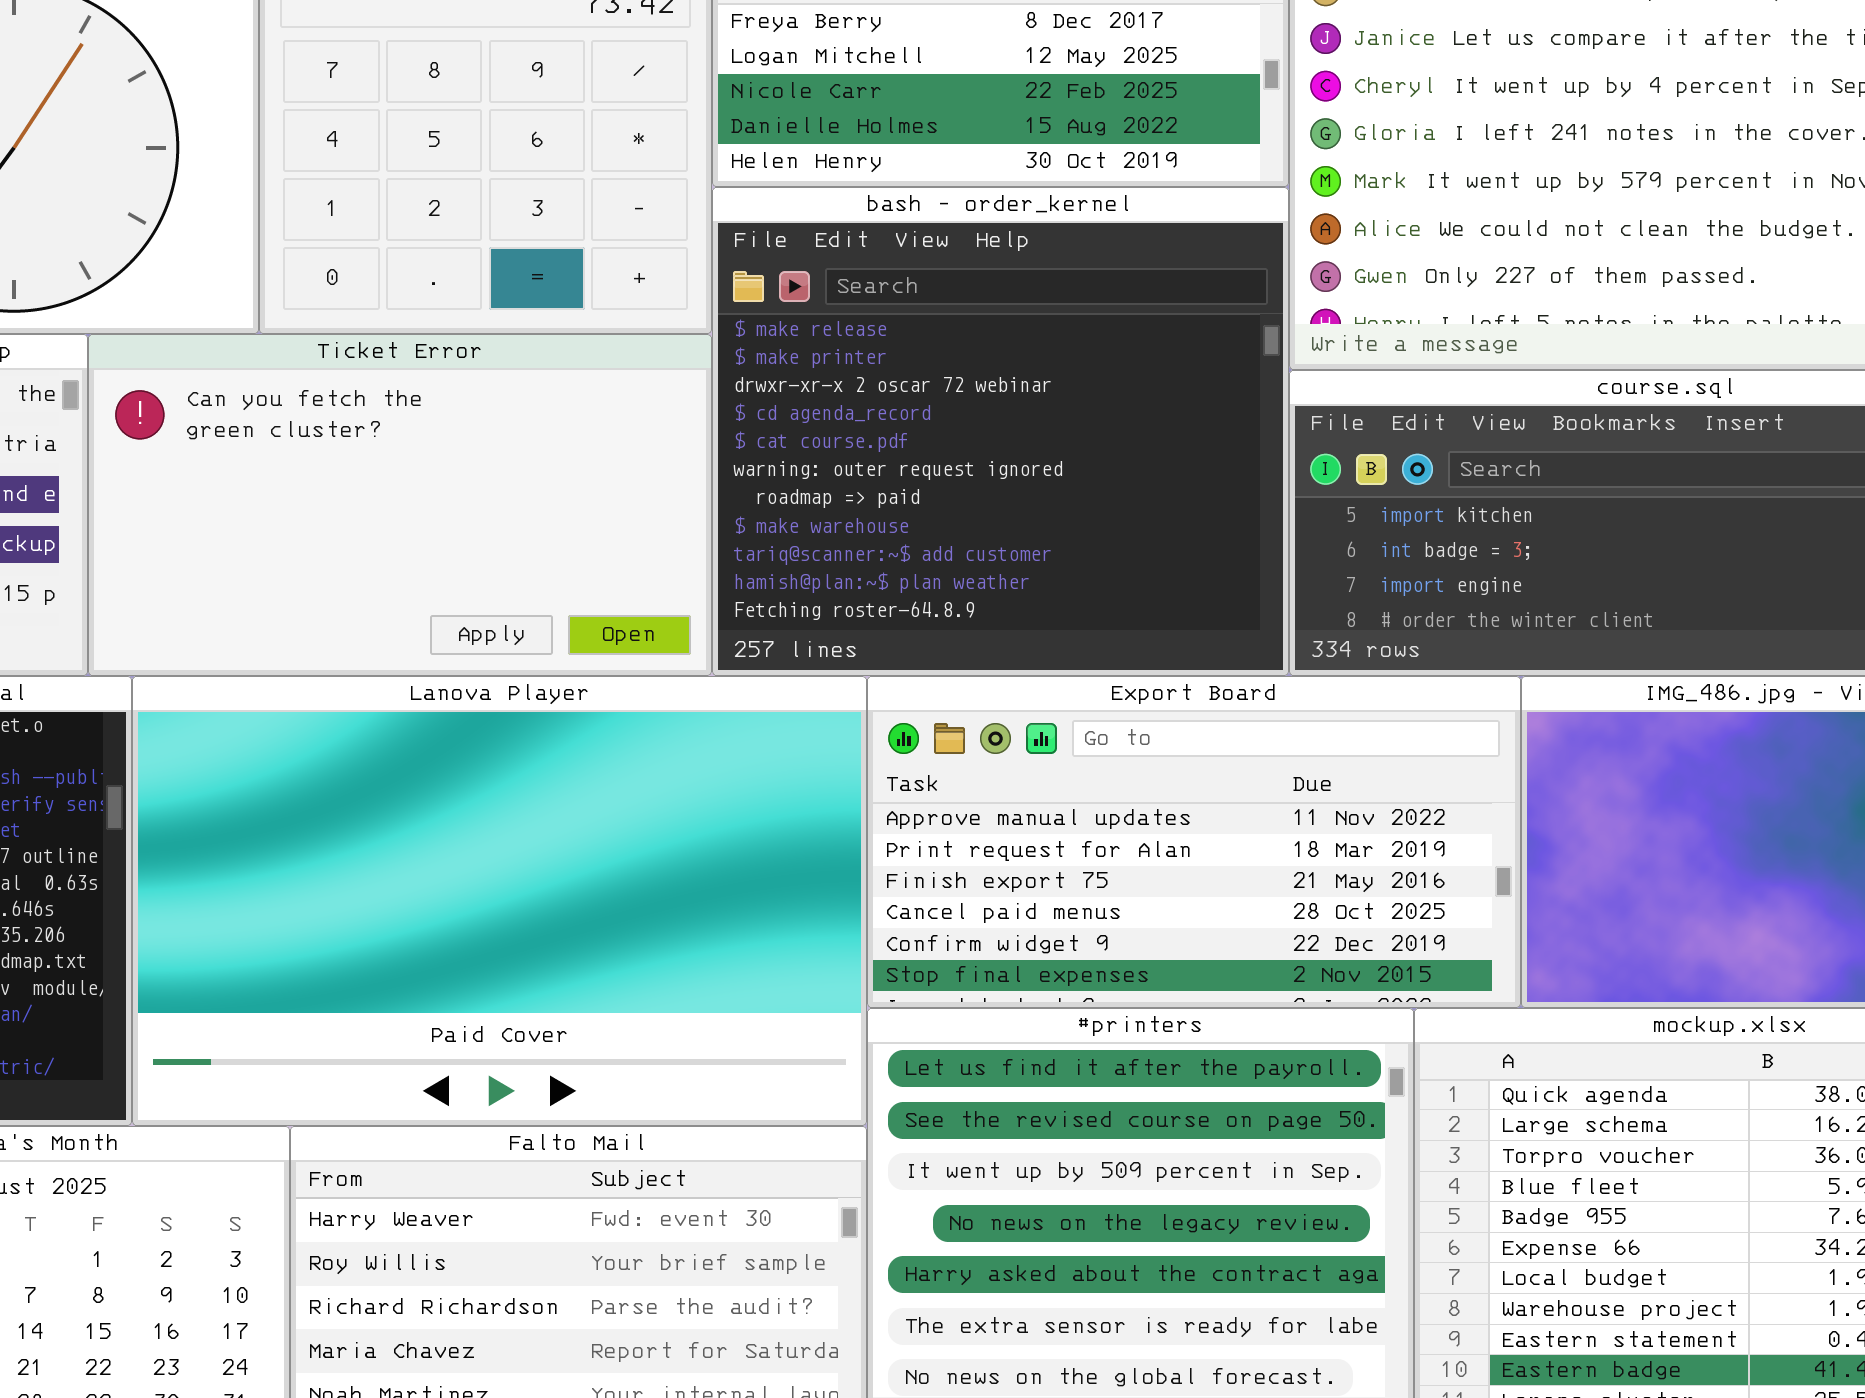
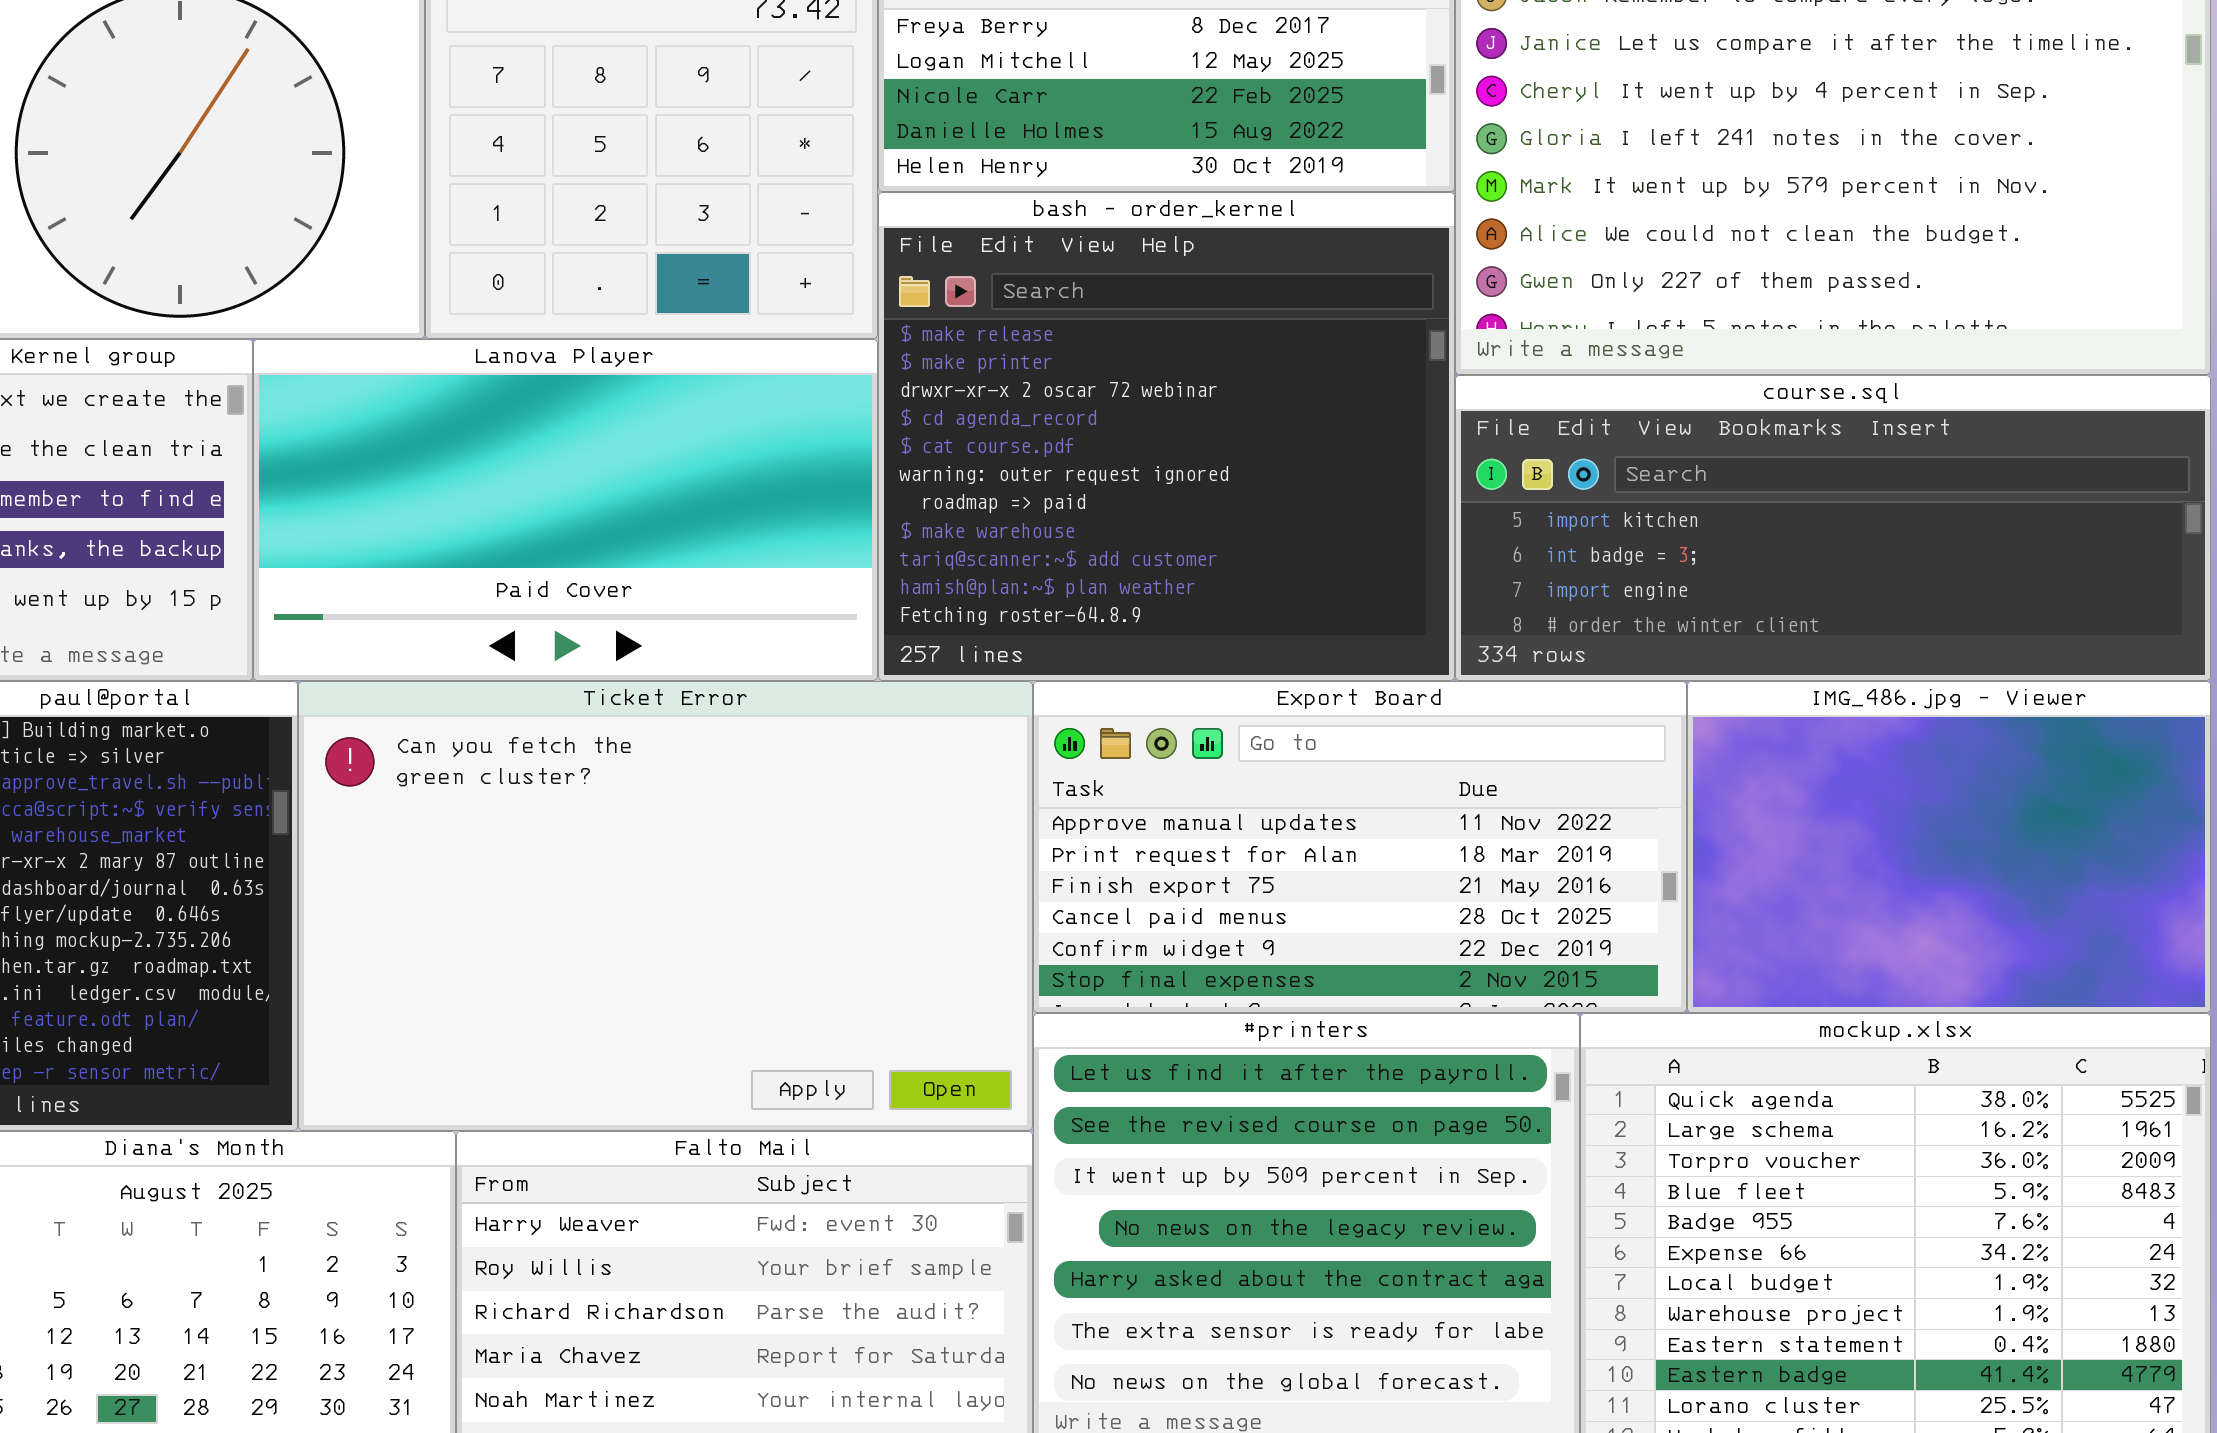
Ticket Error: [88,334,712,676] -> [298,681,1033,1131], moved, resized
Lanova Player: [132,676,867,1126] -> [253,339,878,681], moved, resized

